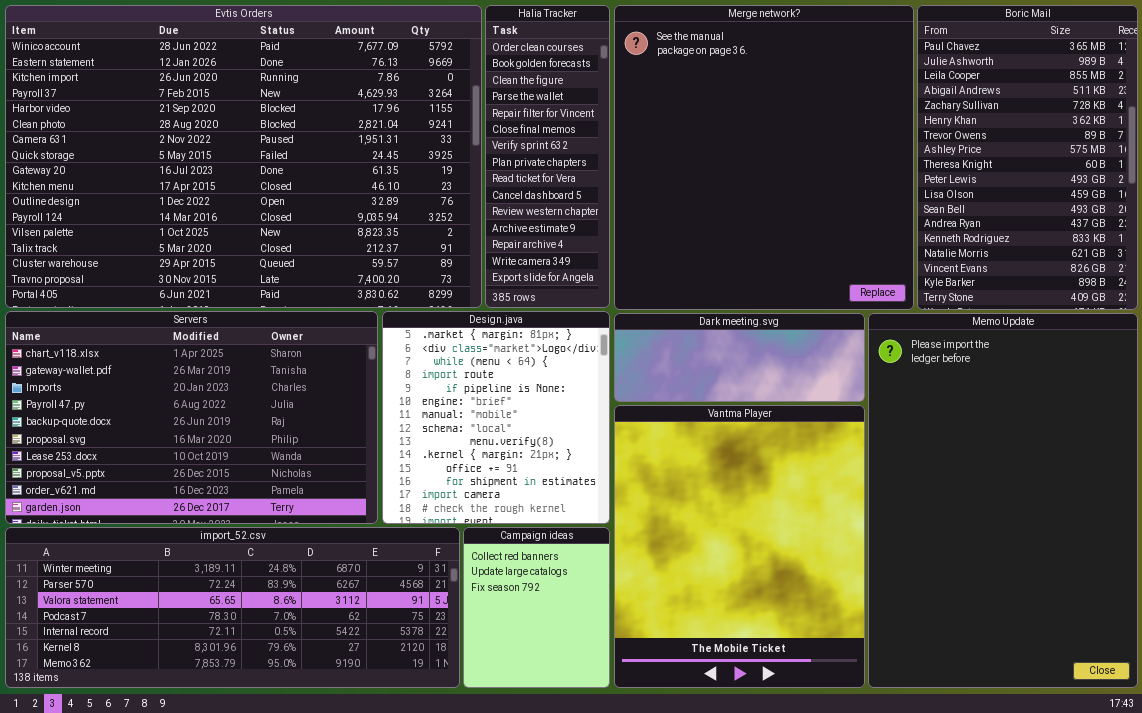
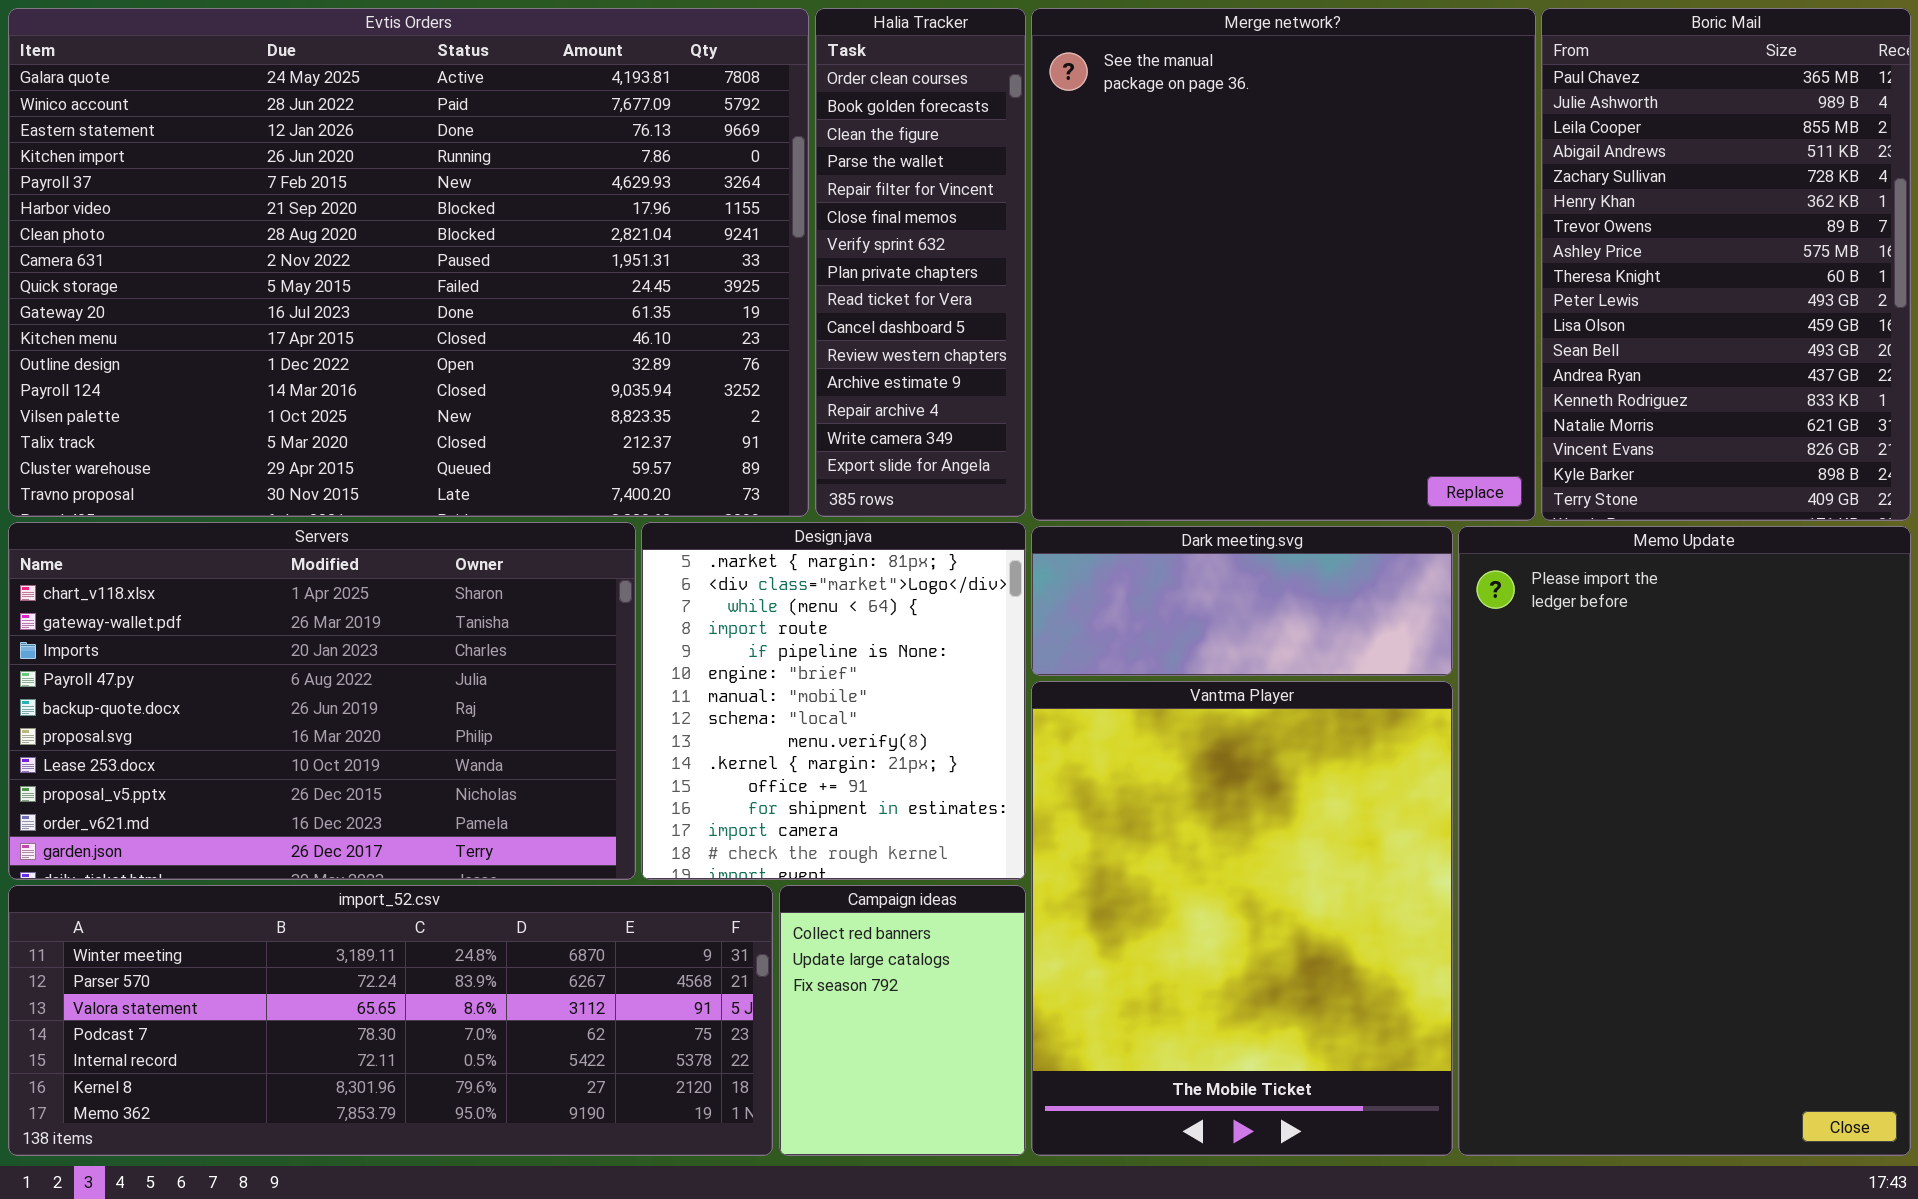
Evtis Orders: [5,5,482,308] -> [8,8,809,517], scrolled up 1 row

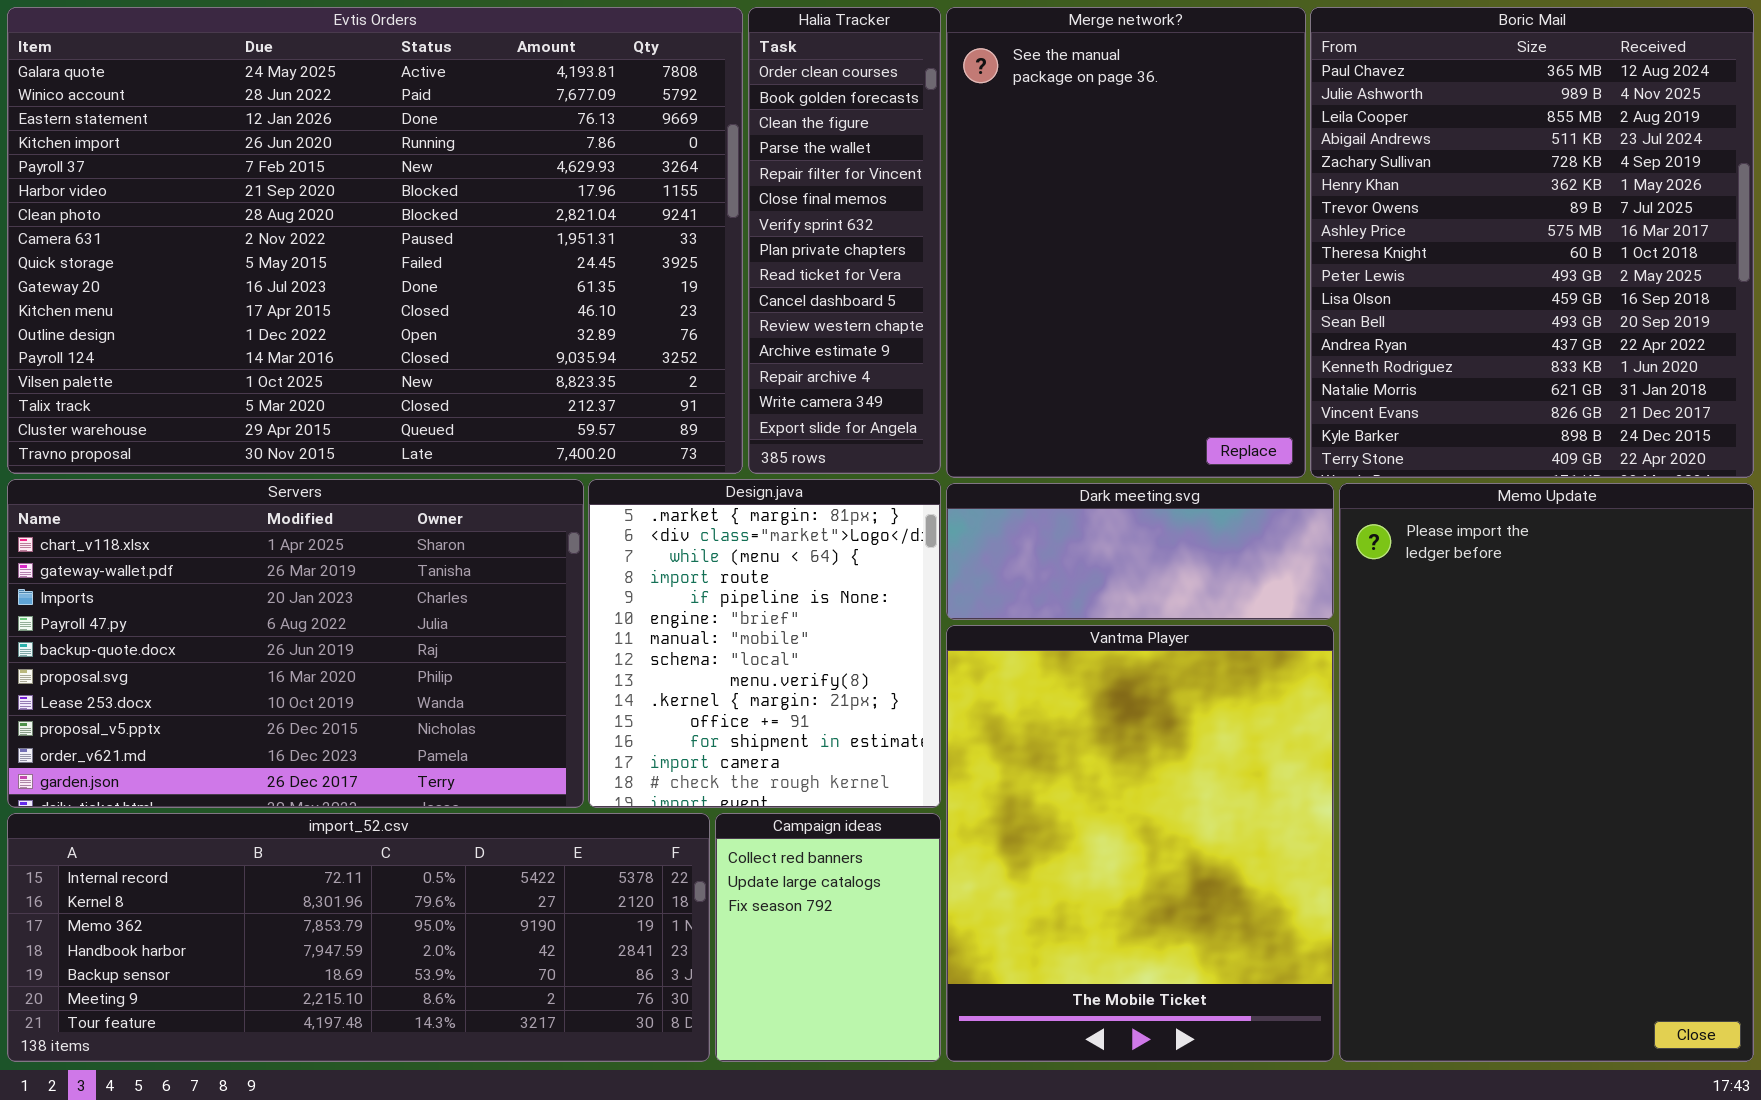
Merge network?: [1031,8,1536,521] -> [946,7,1306,478], resized
Boric Mail: [1541,8,1911,521] -> [1310,7,1754,478], resized
import_52.csv: [8,885,773,1156] -> [7,813,710,1062], scrolled down 4 rows

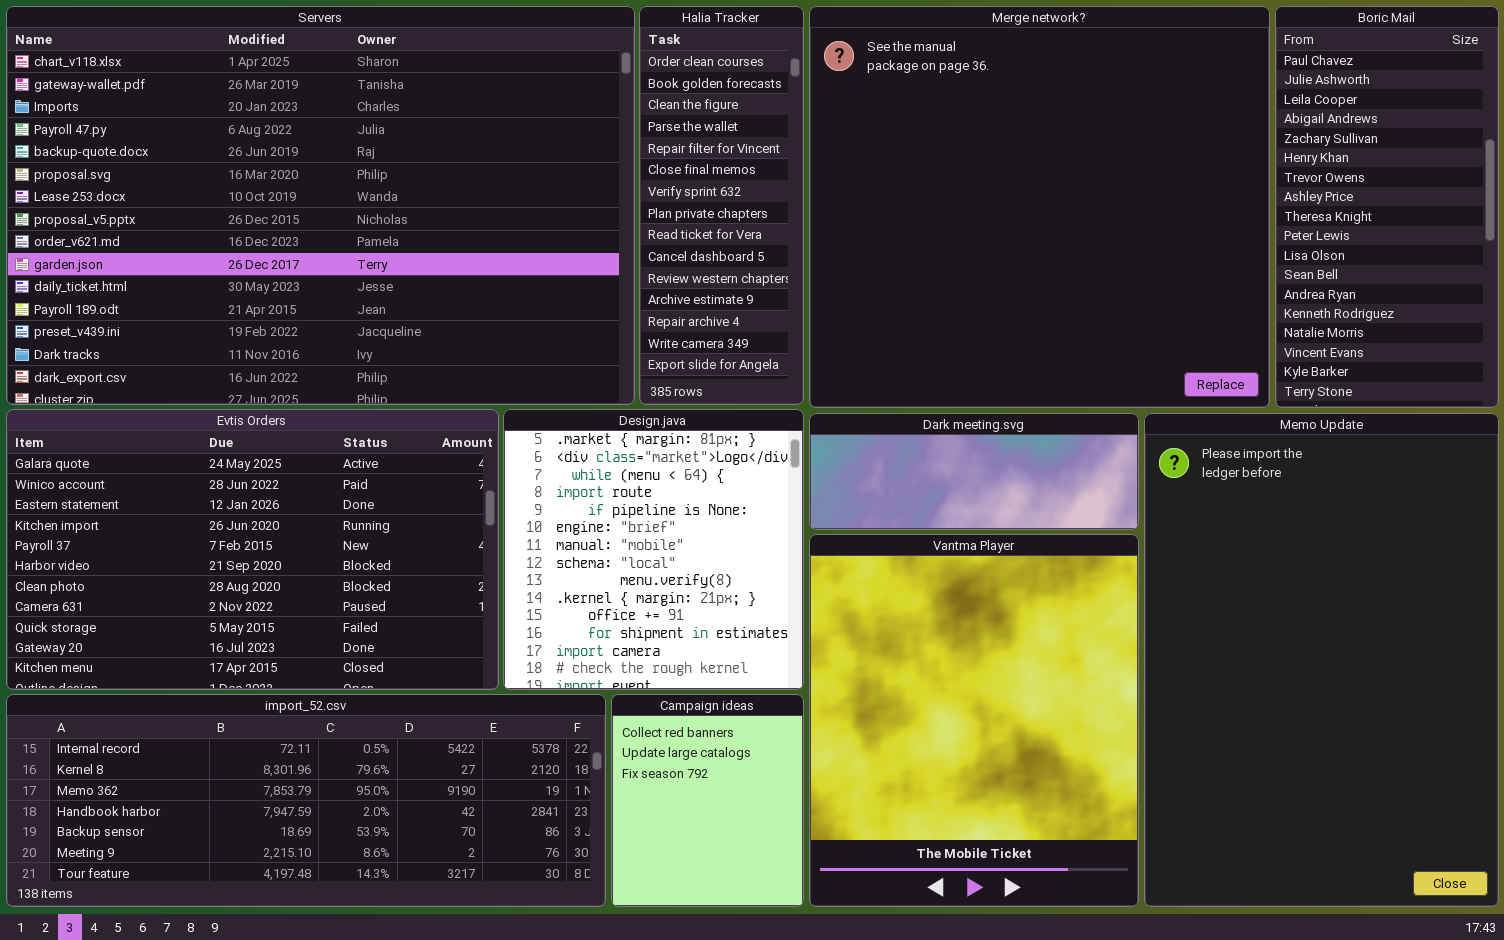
Evtis Orders: [7,7,743,474] -> [6,409,499,690], moved, resized
Merge network?: [946,7,1306,478] -> [809,6,1270,408], resized
Boric Mail: [1310,7,1754,478] -> [1275,6,1499,408], resized
Servers: [7,479,584,808] -> [6,6,635,405], moved, resized

